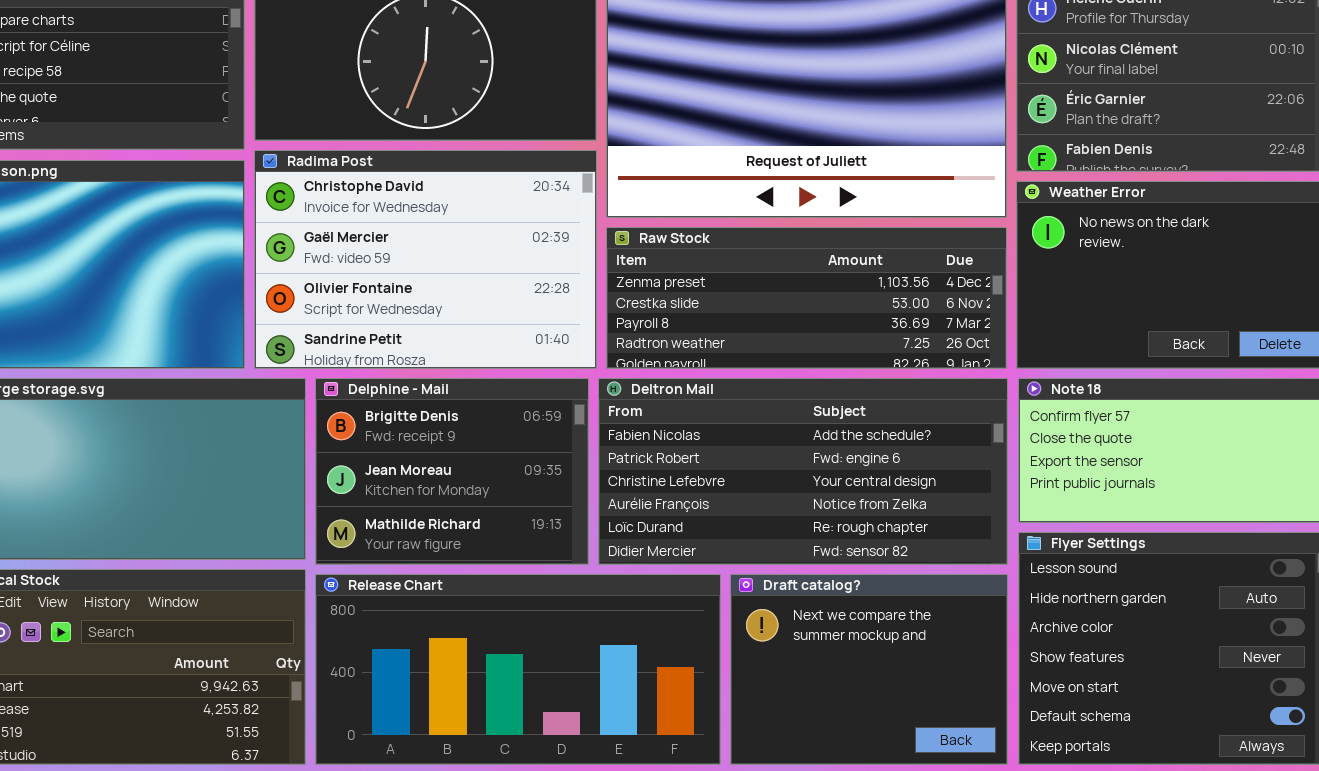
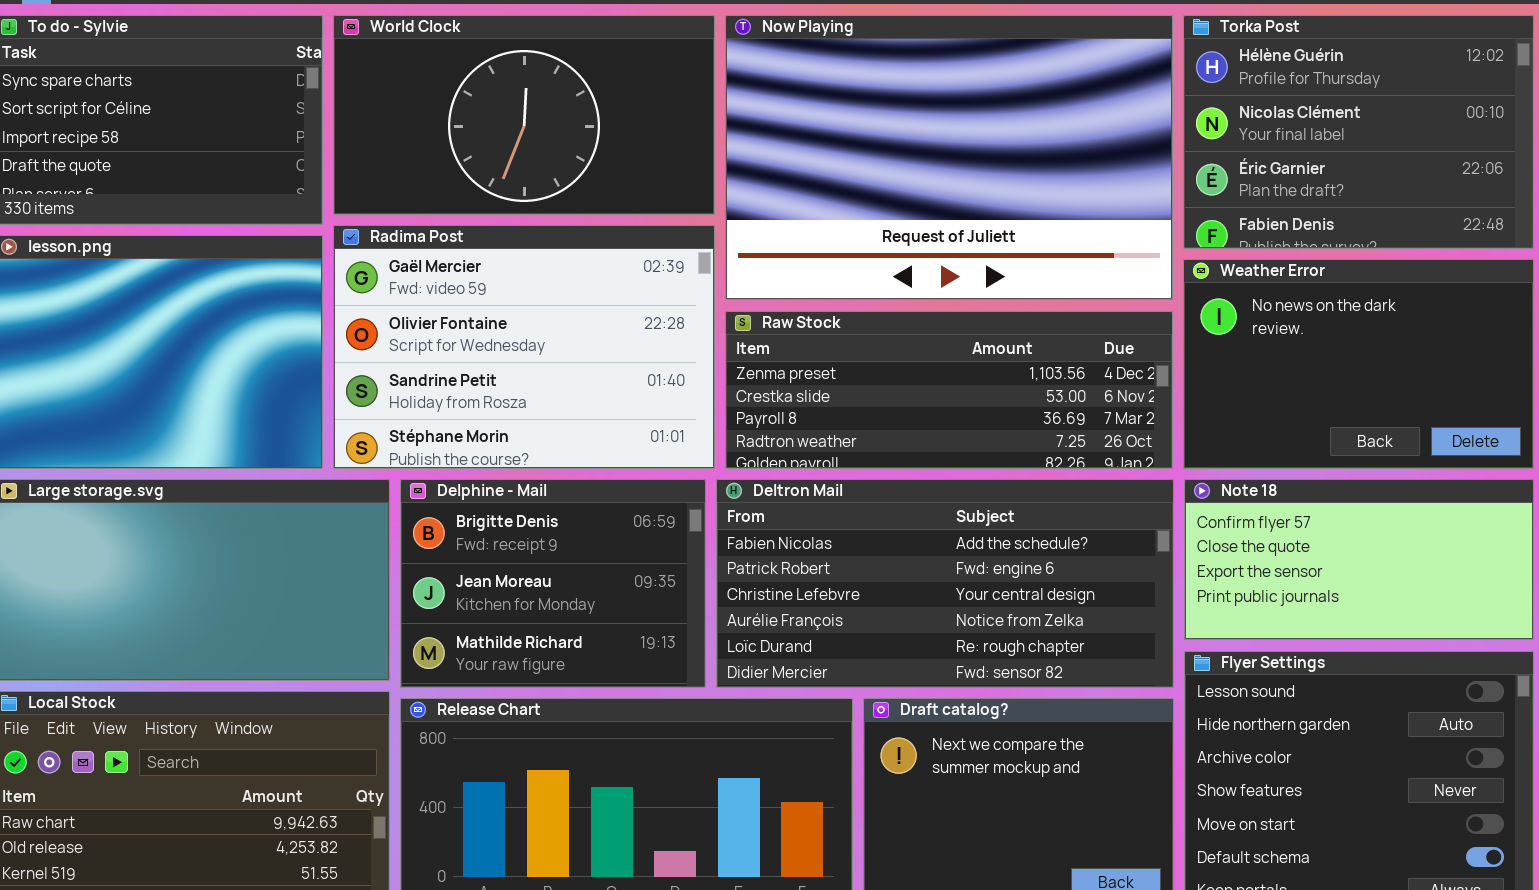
Radima Post: [254,150,597,369] -> [333,225,715,469], scrolled down 1 row

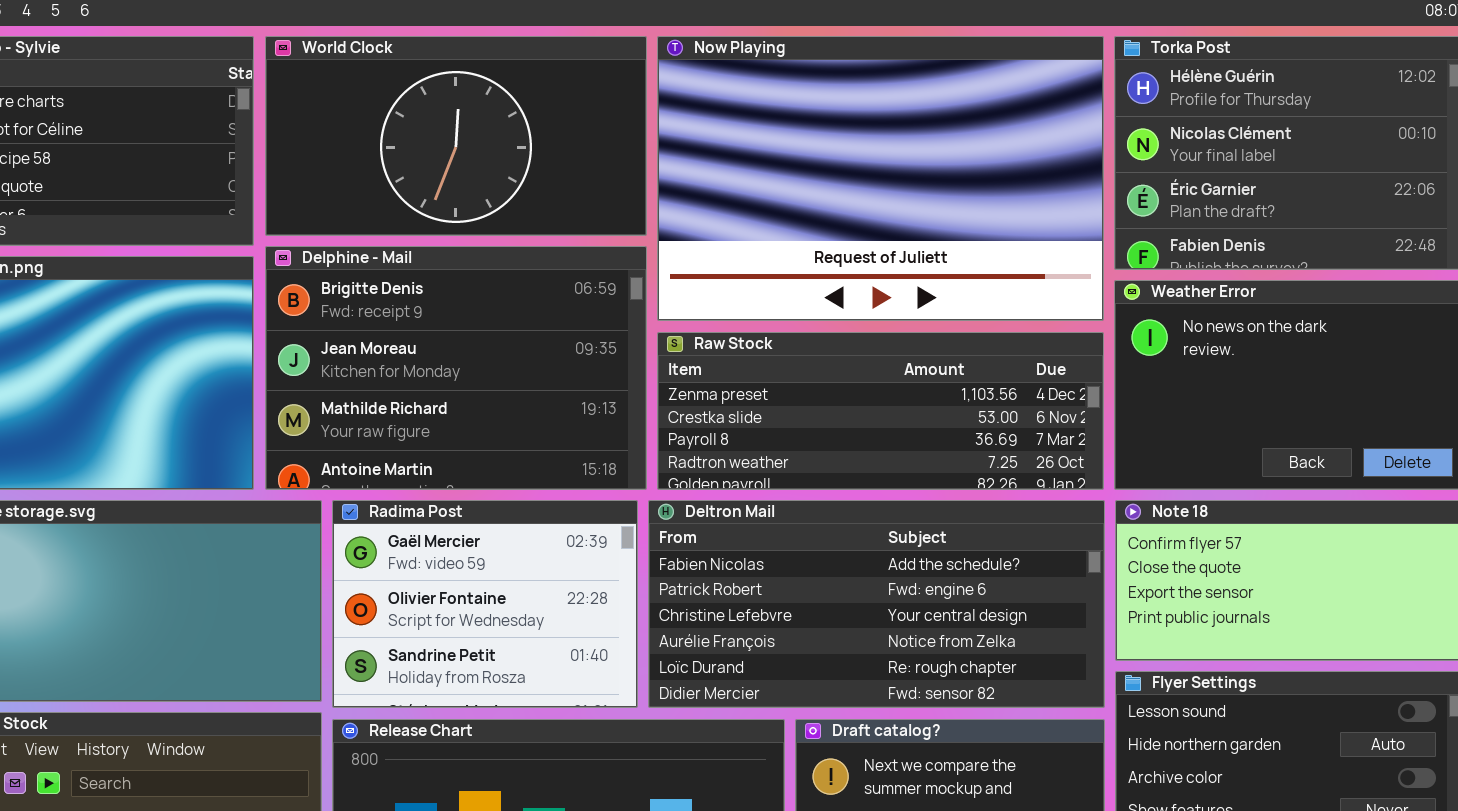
Radima Post: [333,225,715,469] -> [332,500,638,708], moved, resized
Delphine - Mail: [400,479,706,688] -> [265,246,647,490], moved, resized

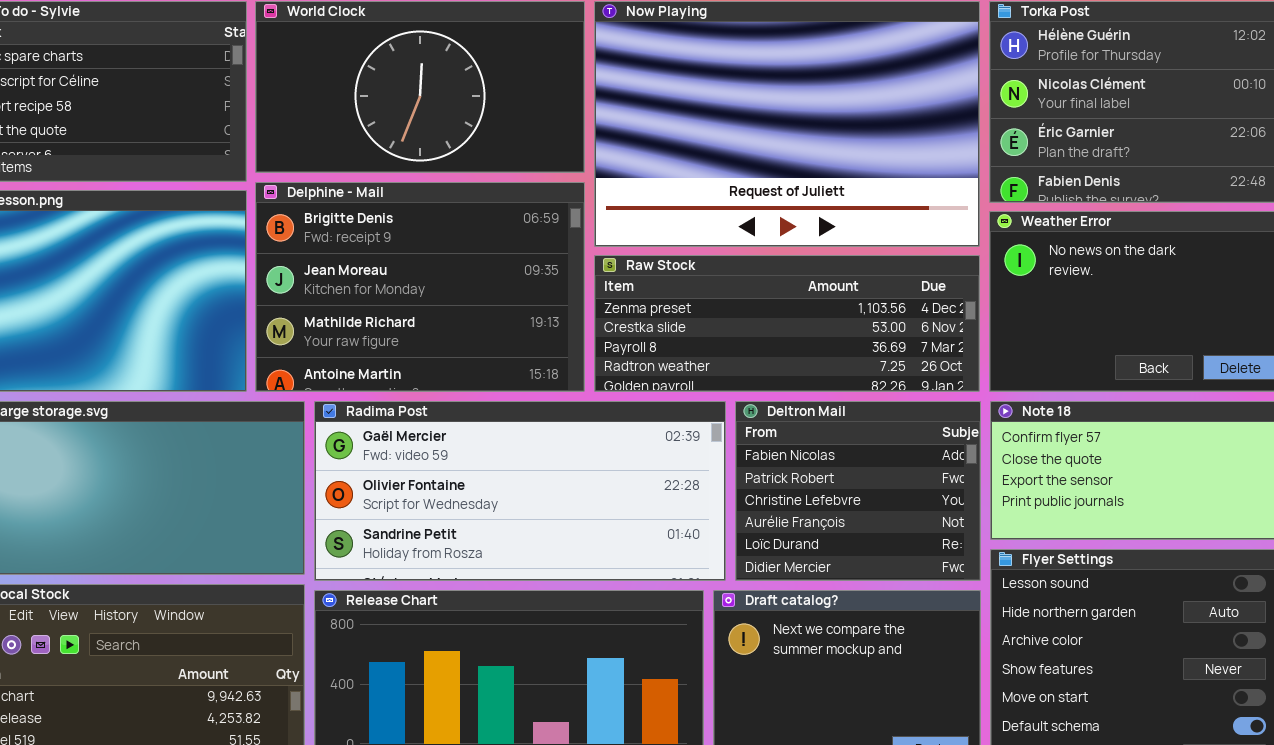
Radima Post: [332,500,638,708] -> [314,401,726,581], resized
Deltron Mail: [648,500,1105,708] -> [735,401,981,581], resized

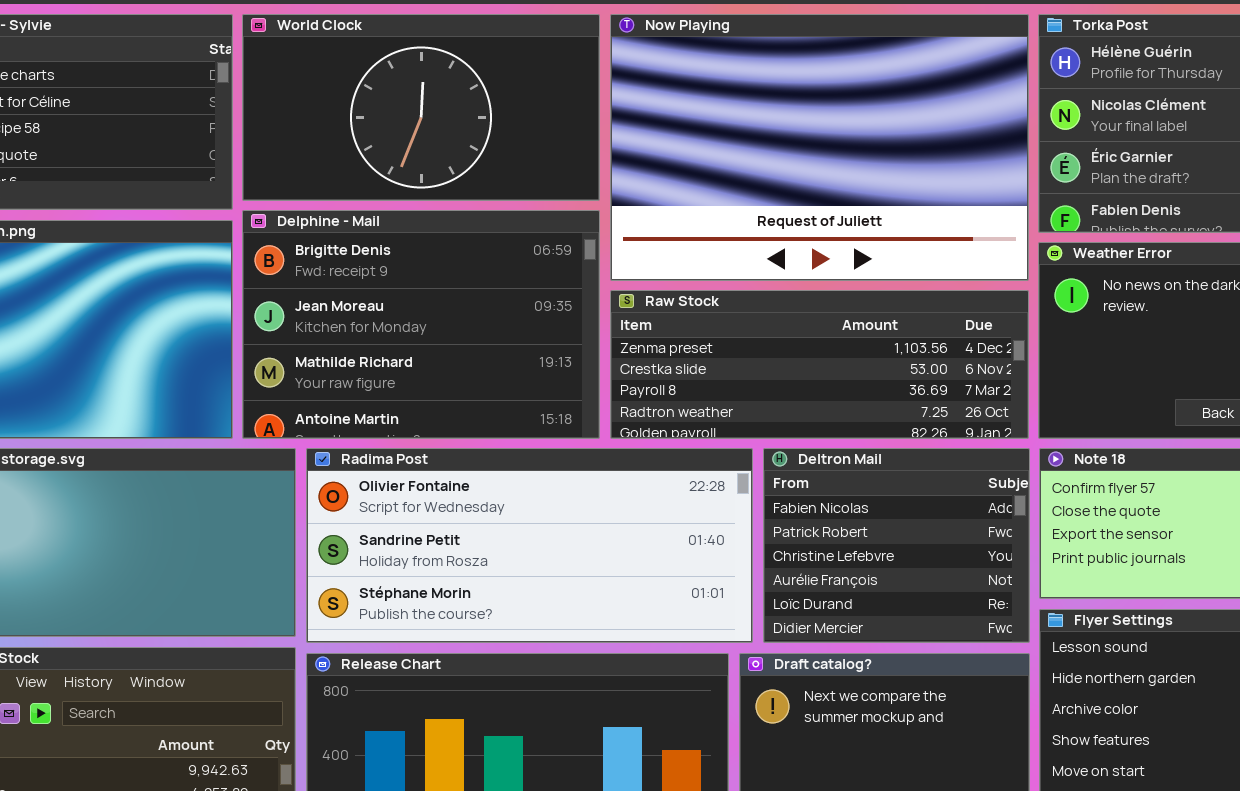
Radima Post: [314,401,726,581] -> [306,448,753,643], scrolled down 1 row

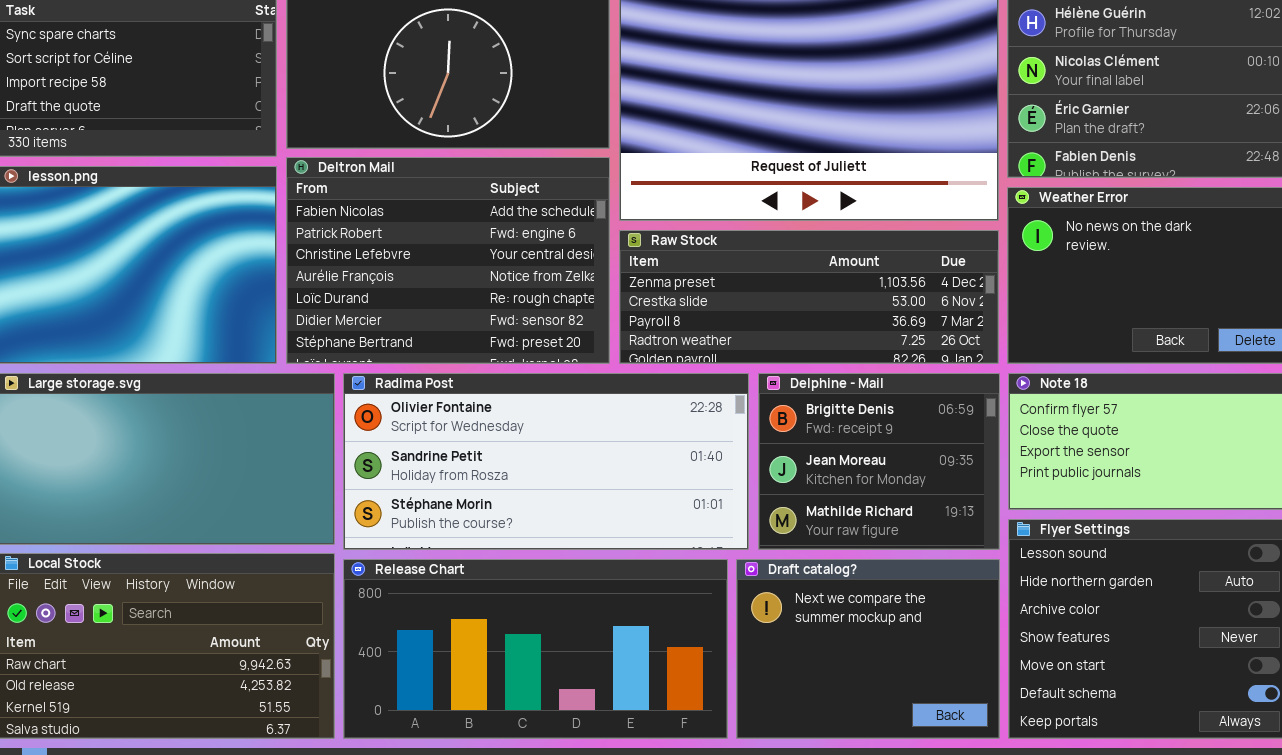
Delphine - Mail: [242,210,600,439] -> [758,373,1000,550], moved, resized
Deltron Mail: [763,448,1030,643] -> [286,157,610,364], moved, resized

